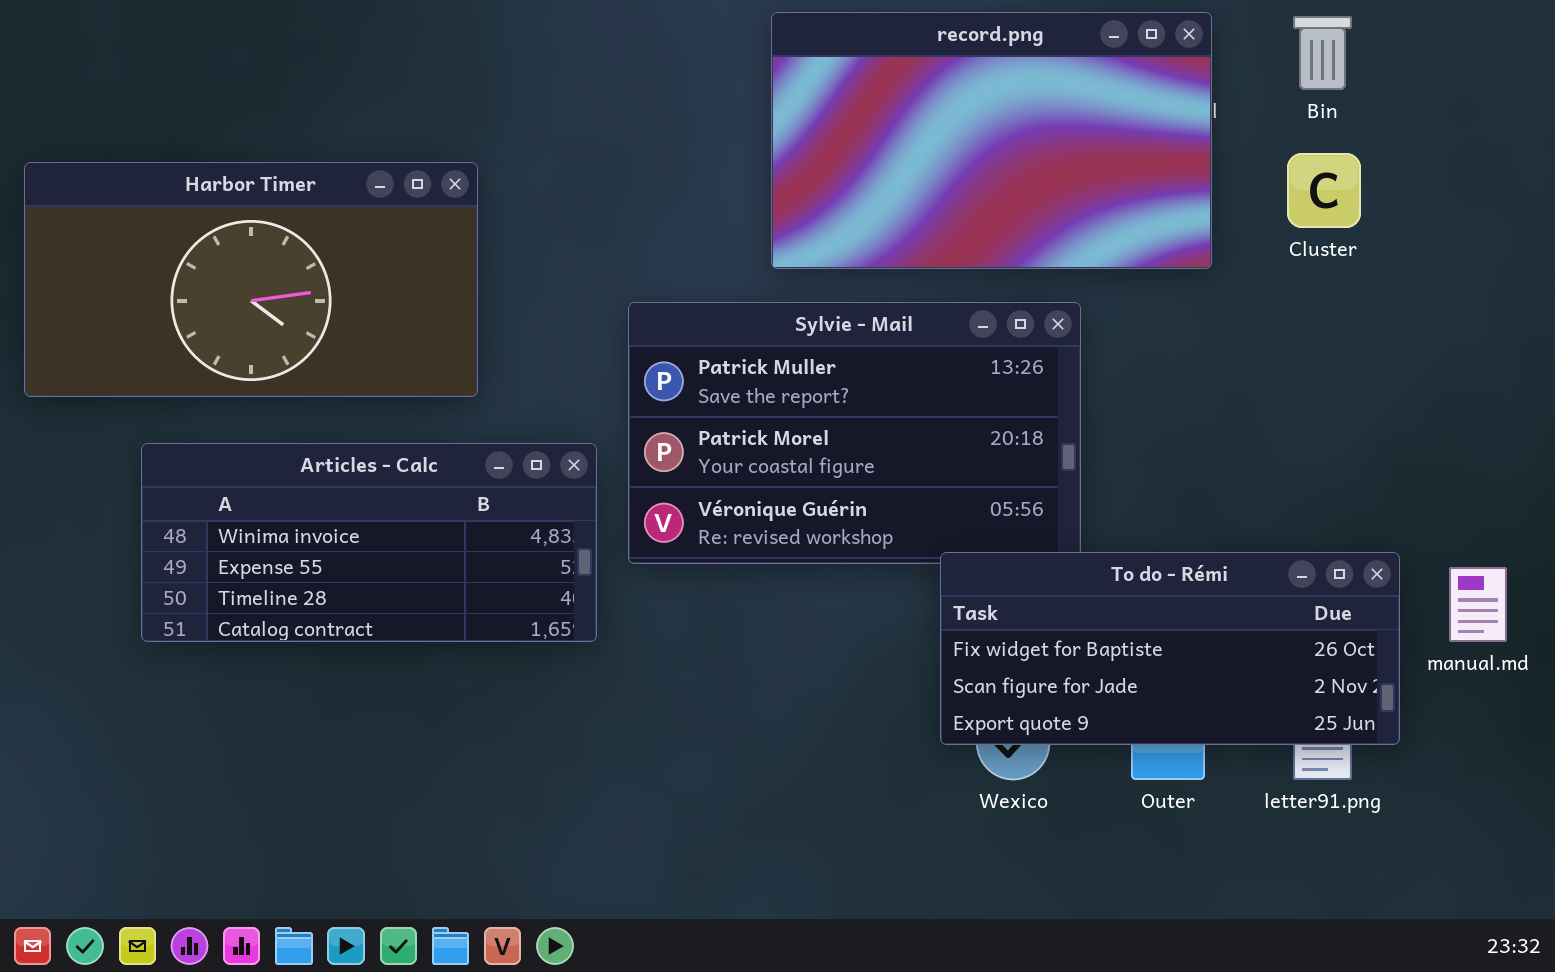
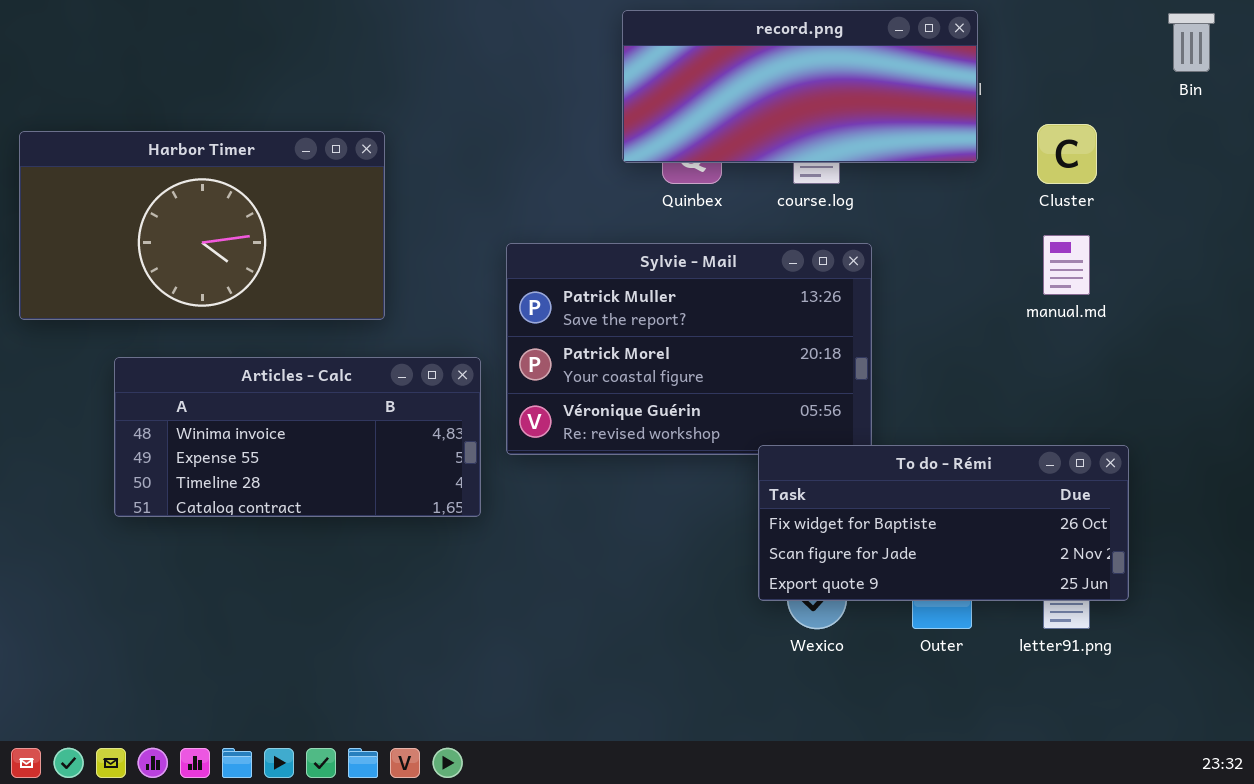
record.png: [771,12,1212,269] -> [622,10,978,163], resized
Bin: [1293,16,1352,90] -> [1168,13,1215,72], moved
manual.md: [1449,567,1507,642] -> [1043,235,1090,295], moved

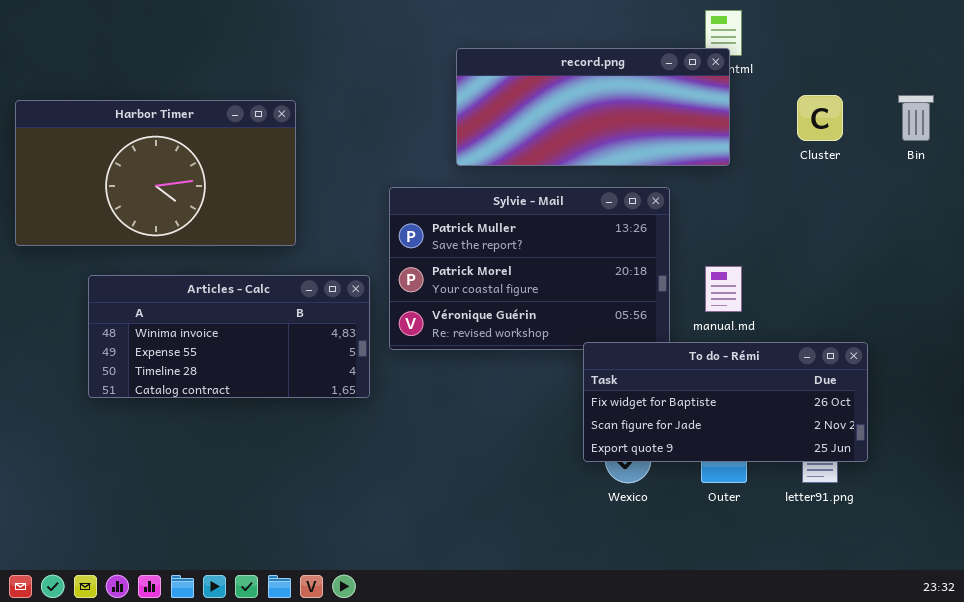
record.png: [622,10,978,163] -> [456,48,730,166], moved
Bin: [1168,13,1215,72] -> [898,95,934,141], moved
manual.md: [1043,235,1090,295] -> [705,266,742,312], moved

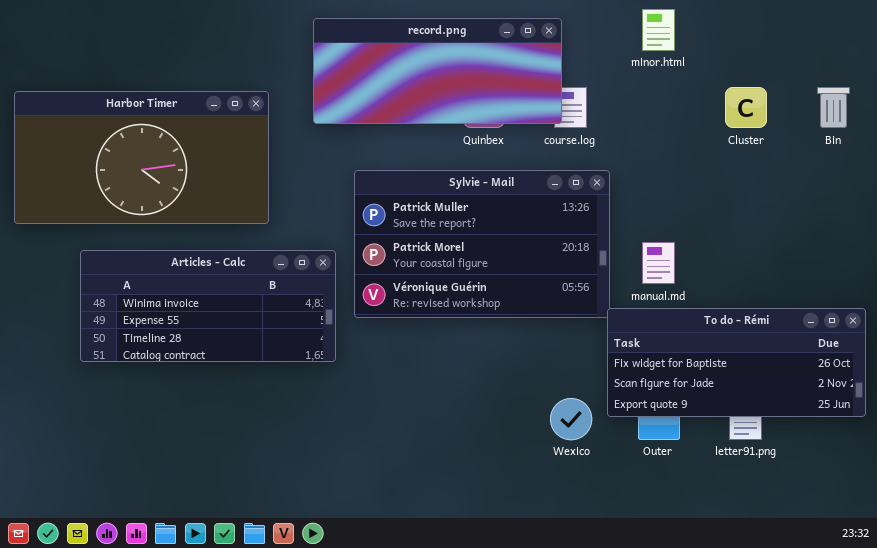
record.png: [456,48,730,166] -> [313,18,562,124], moved
To do - Rémi: [583,342,868,462] -> [607,308,866,417], moved

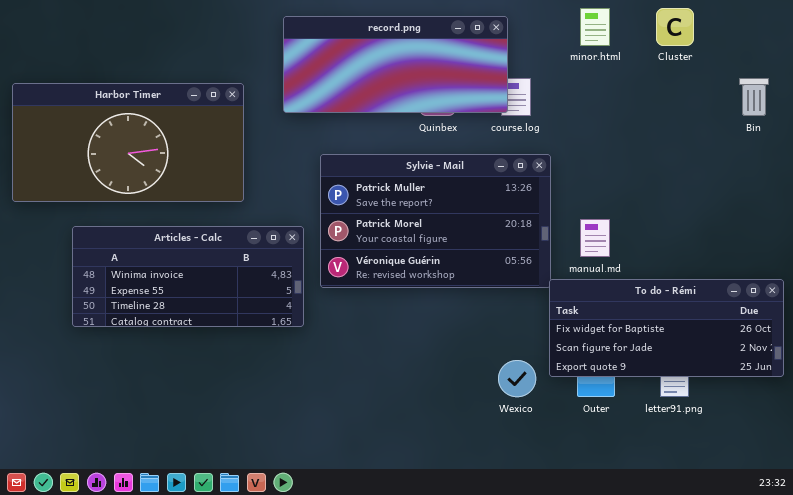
Cluster: [725,87,767,128] -> [656,8,694,46], moved

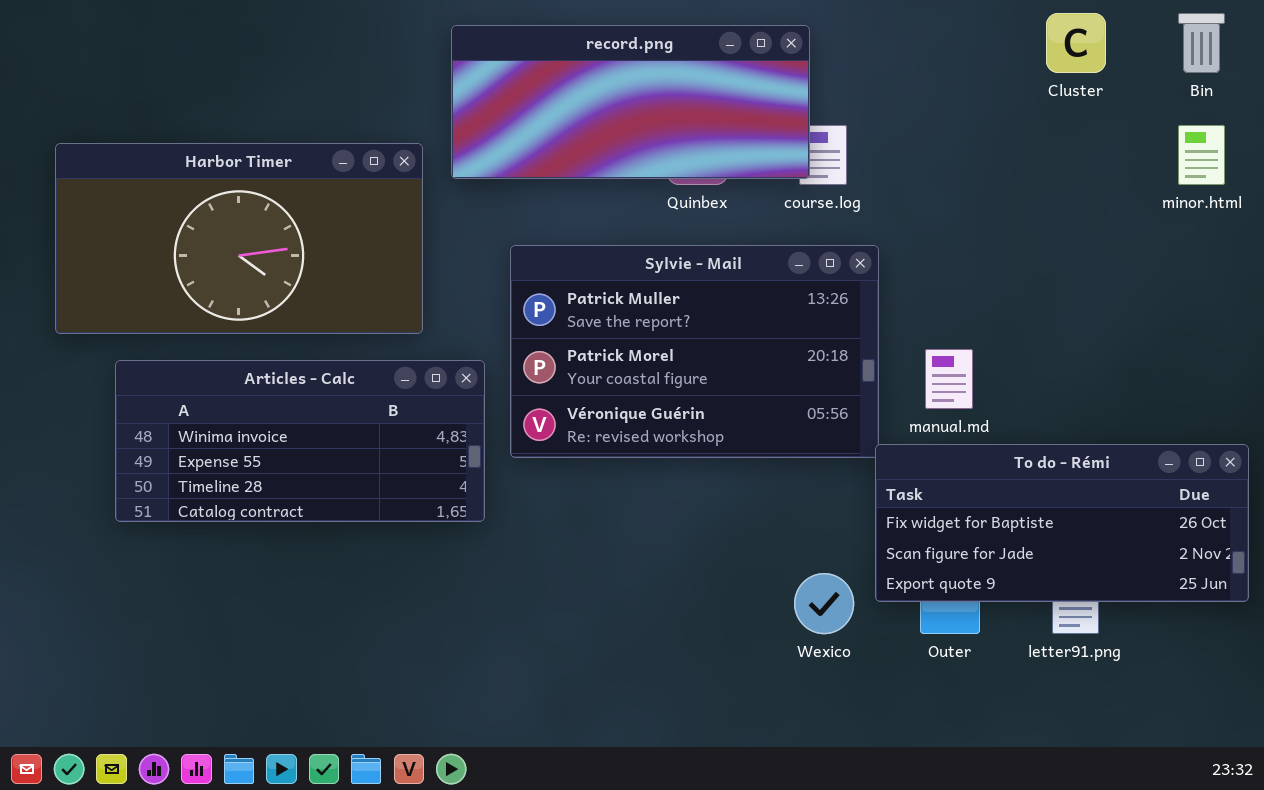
minor.html: [580,8,610,46] -> [1178,125,1225,185], moved
Bin: [739,78,769,116] -> [1178,13,1225,73], moved
Harbor Timer: [12,83,244,202] -> [55,143,423,334], moved

